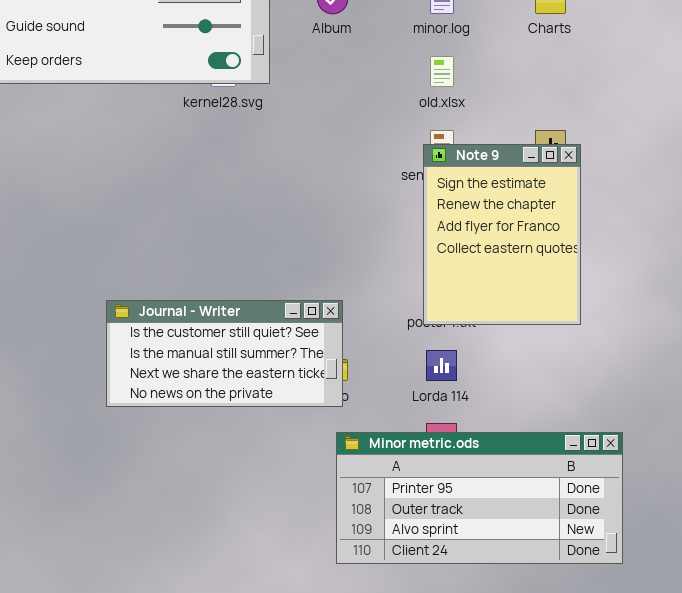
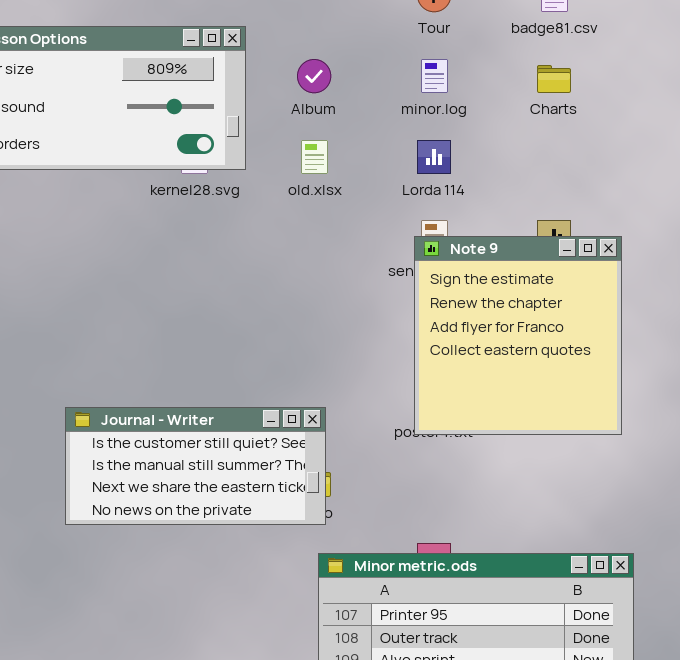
old.xlsx: [430,56,454,87] -> [301,140,328,174], moved
Note 9: [423,144,581,325] -> [414,236,622,435], resized
Lorda 114: [426,350,457,381] -> [417,140,451,174], moved

